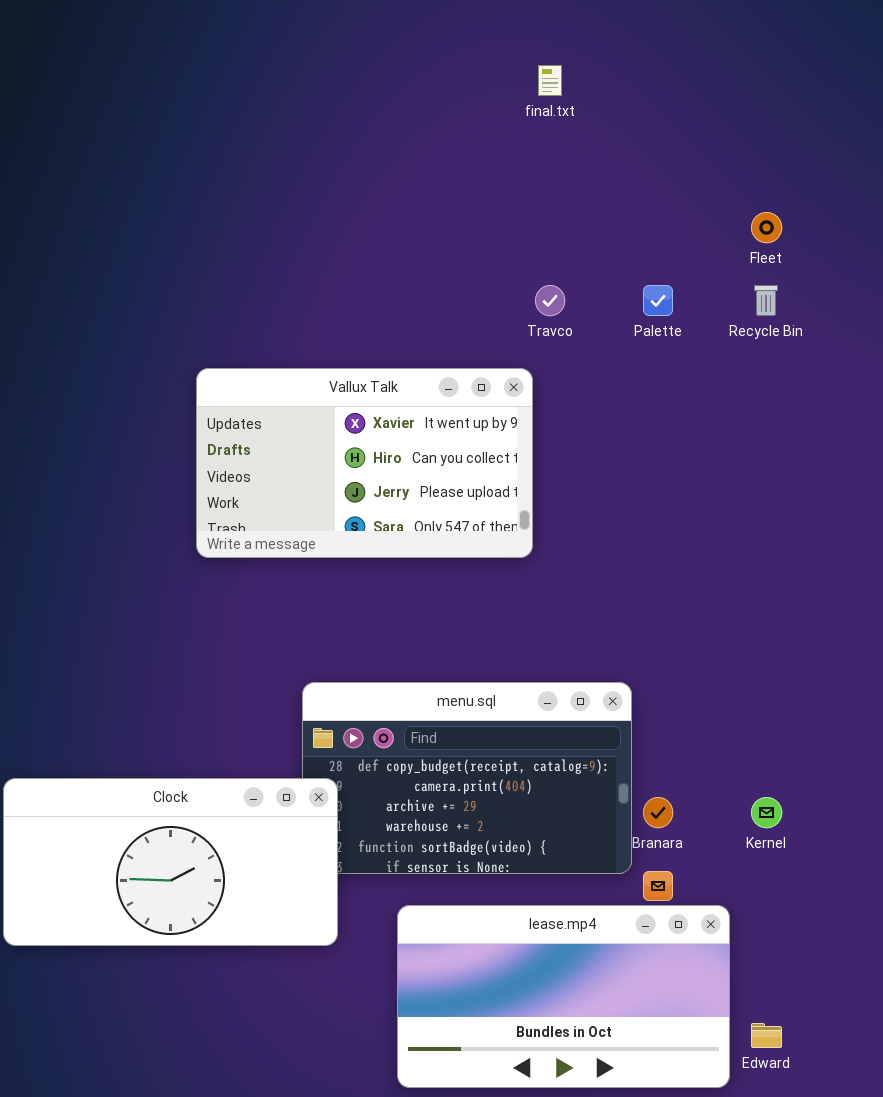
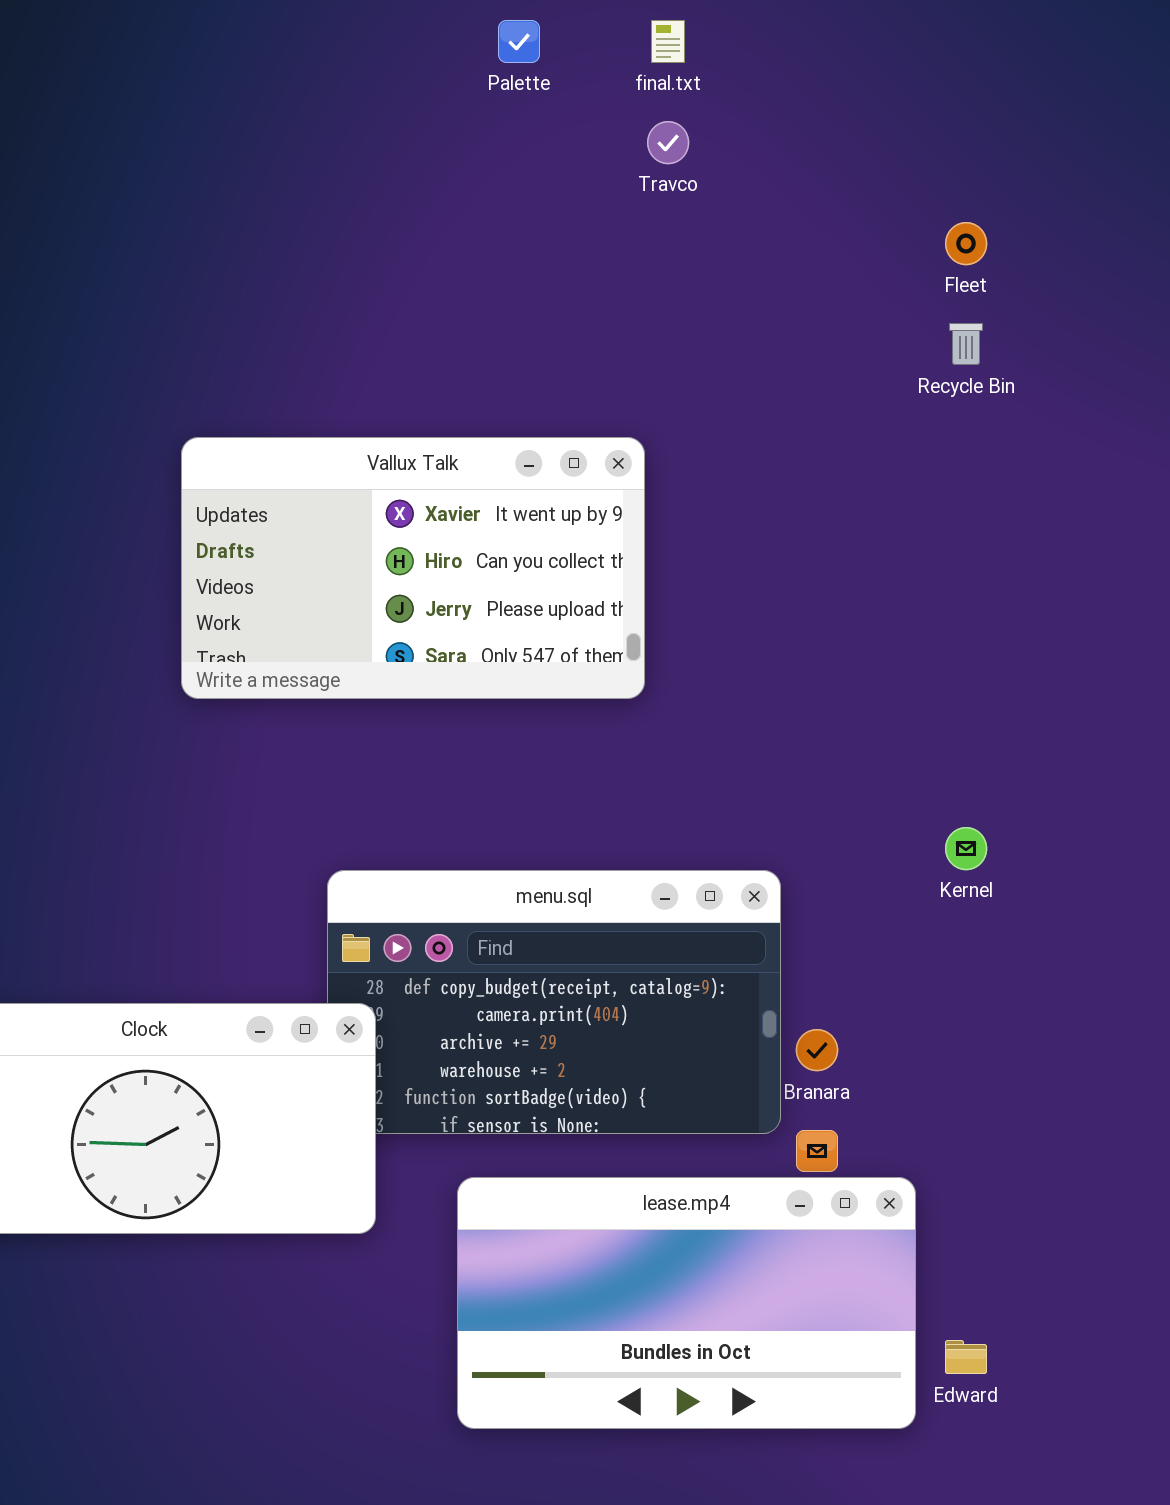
Travco: [535,285,565,316] -> [647,121,689,164], moved
Palette: [643,285,673,316] -> [498,20,540,63], moved
Kernel: [751,797,782,828] -> [945,827,987,870], moved

